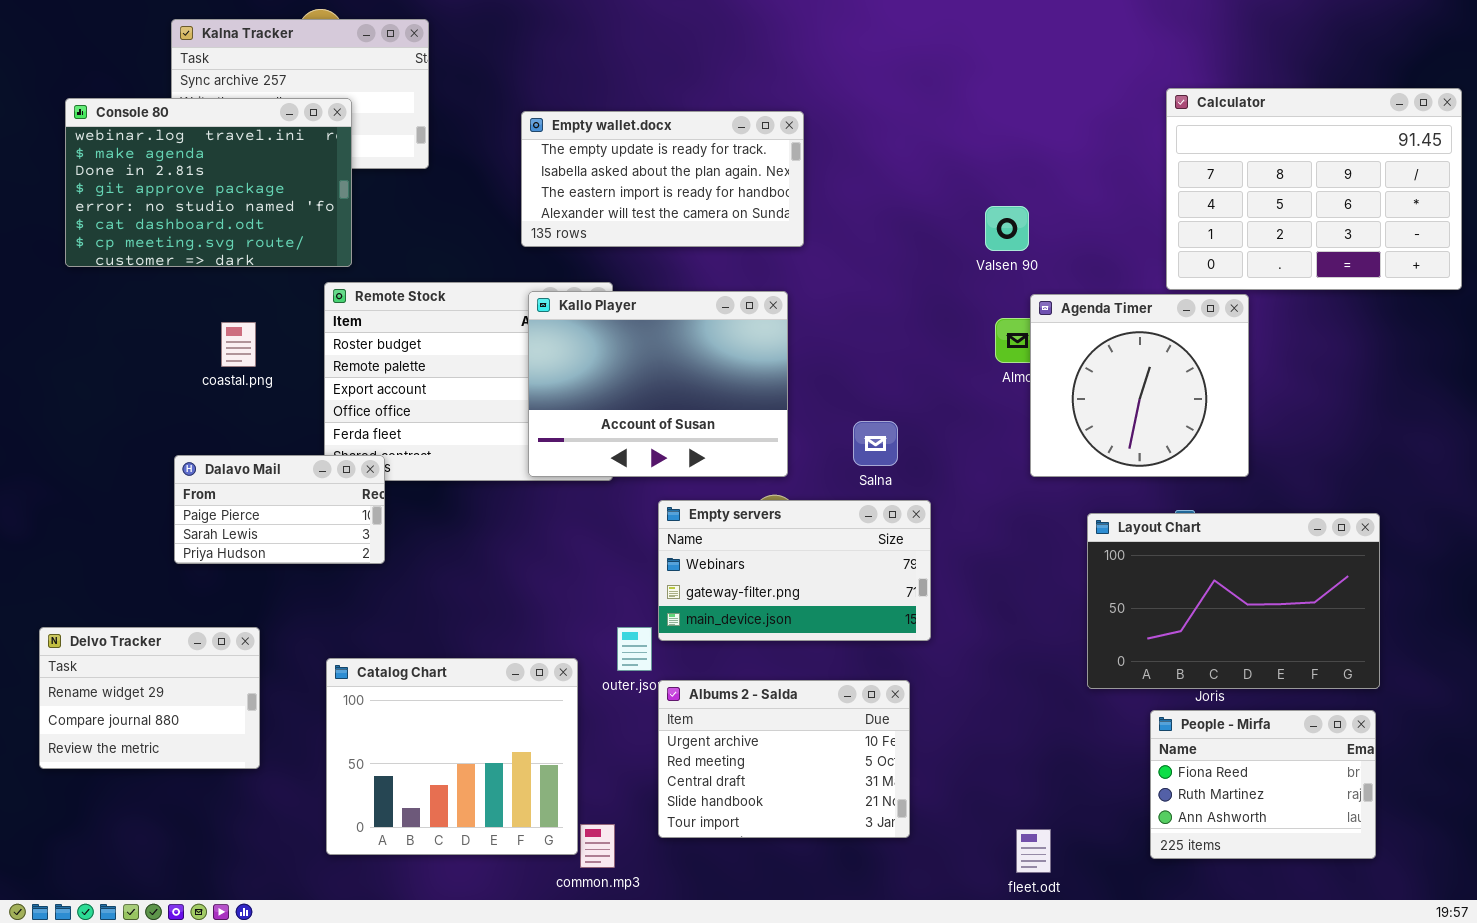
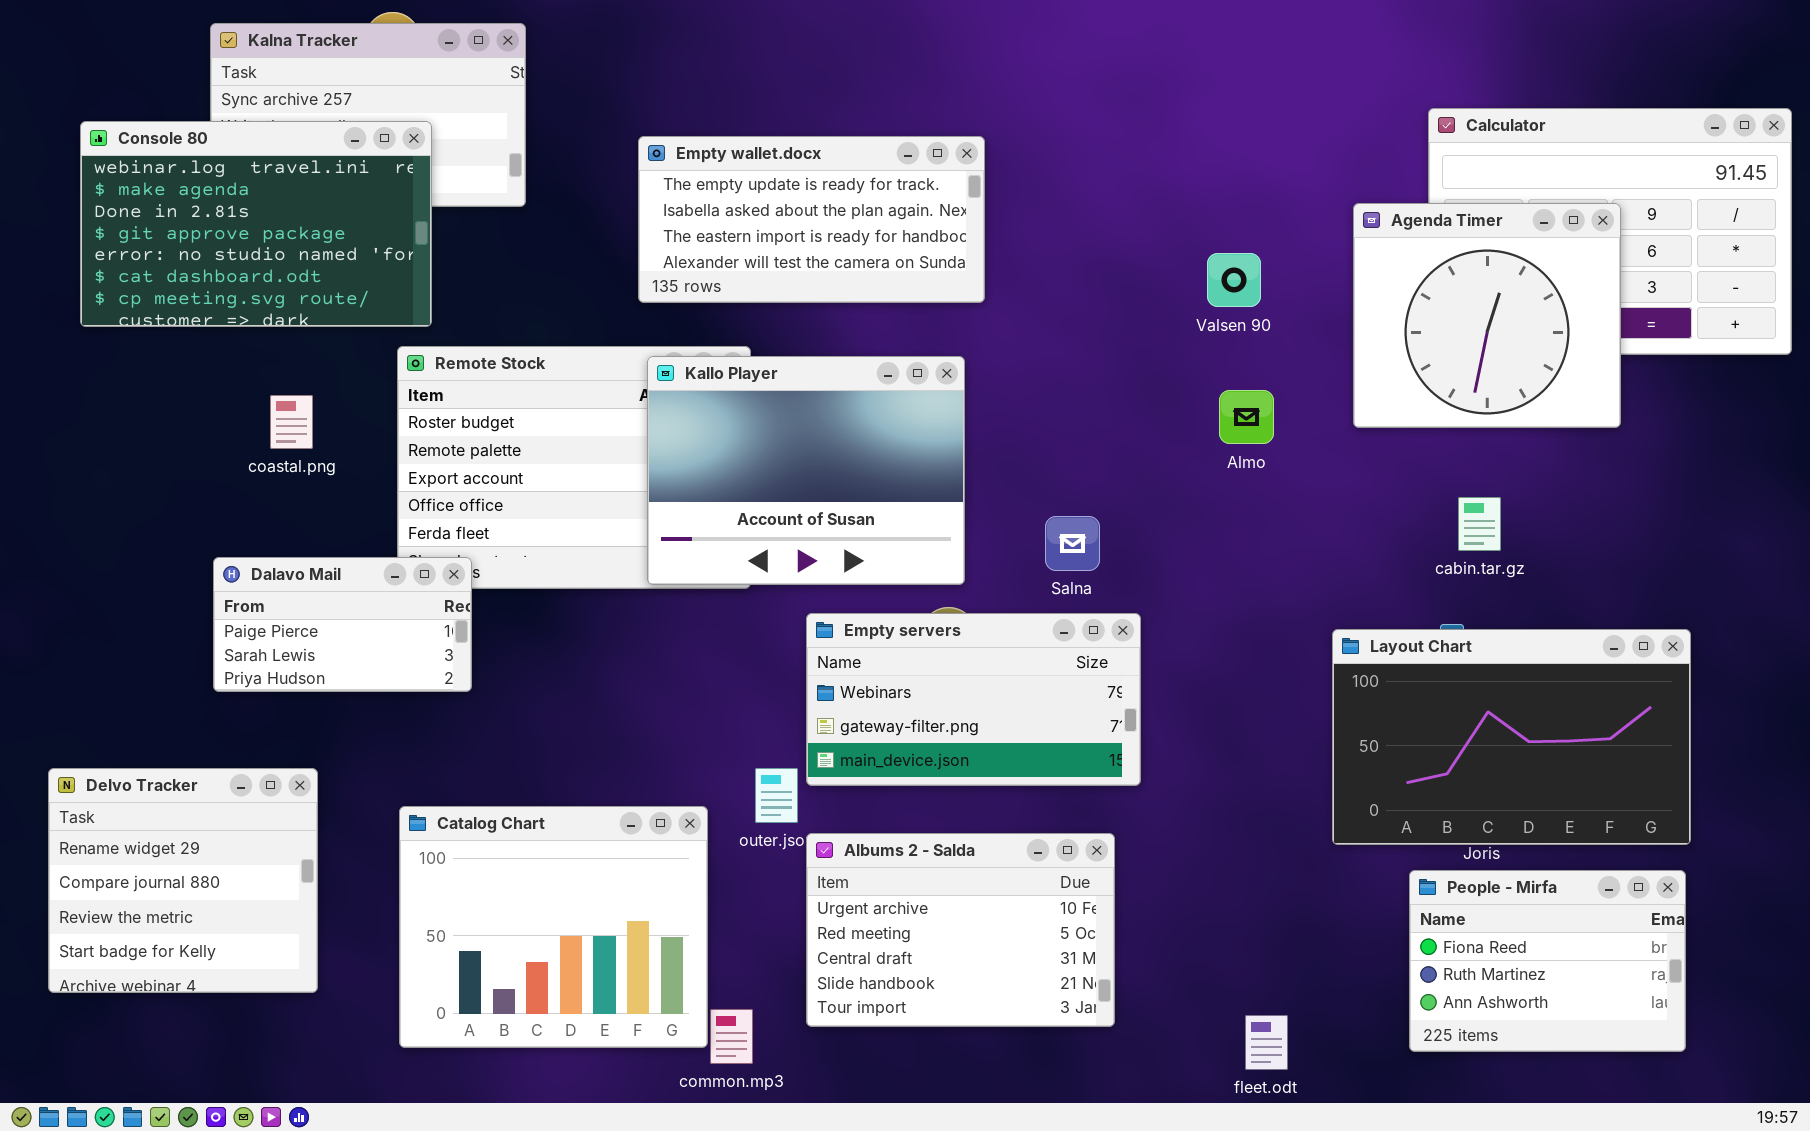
Agenda Timer: [1030,294,1249,477] -> [1353,203,1621,428], moved
Delvo Tracker: [39,627,260,769] -> [48,768,318,993], resized

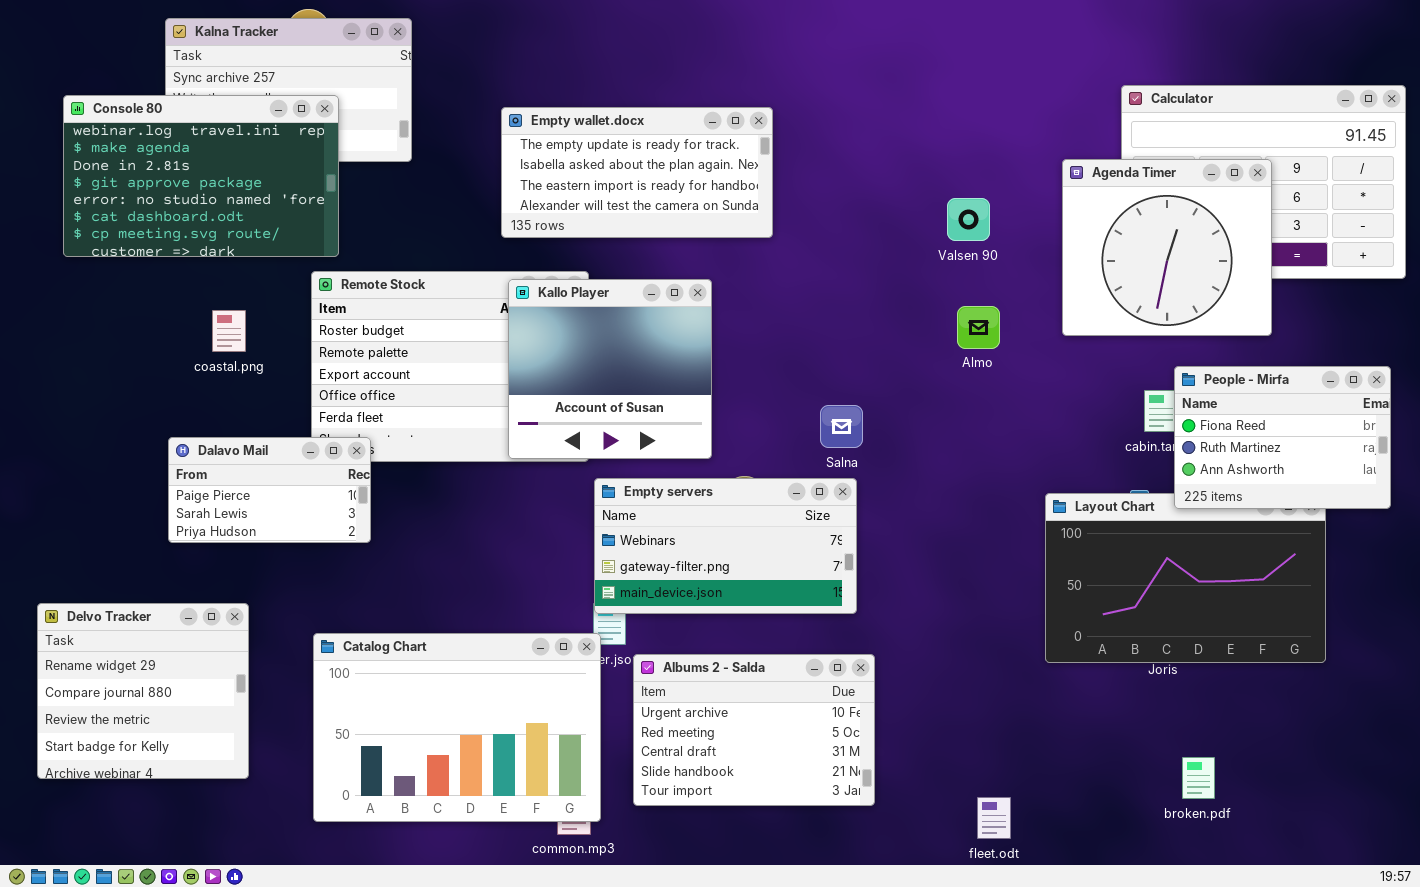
Kallo Player: [647,356,965,585] -> [508,279,712,459], resized
Empty servers: [806,613,1141,786] -> [594,478,857,614], moved
Catalog Chart: [399,806,708,1048] -> [313,633,601,822], resized
People - Mirfa: [1409,870,1686,1052] -> [1174,366,1391,509], moved

